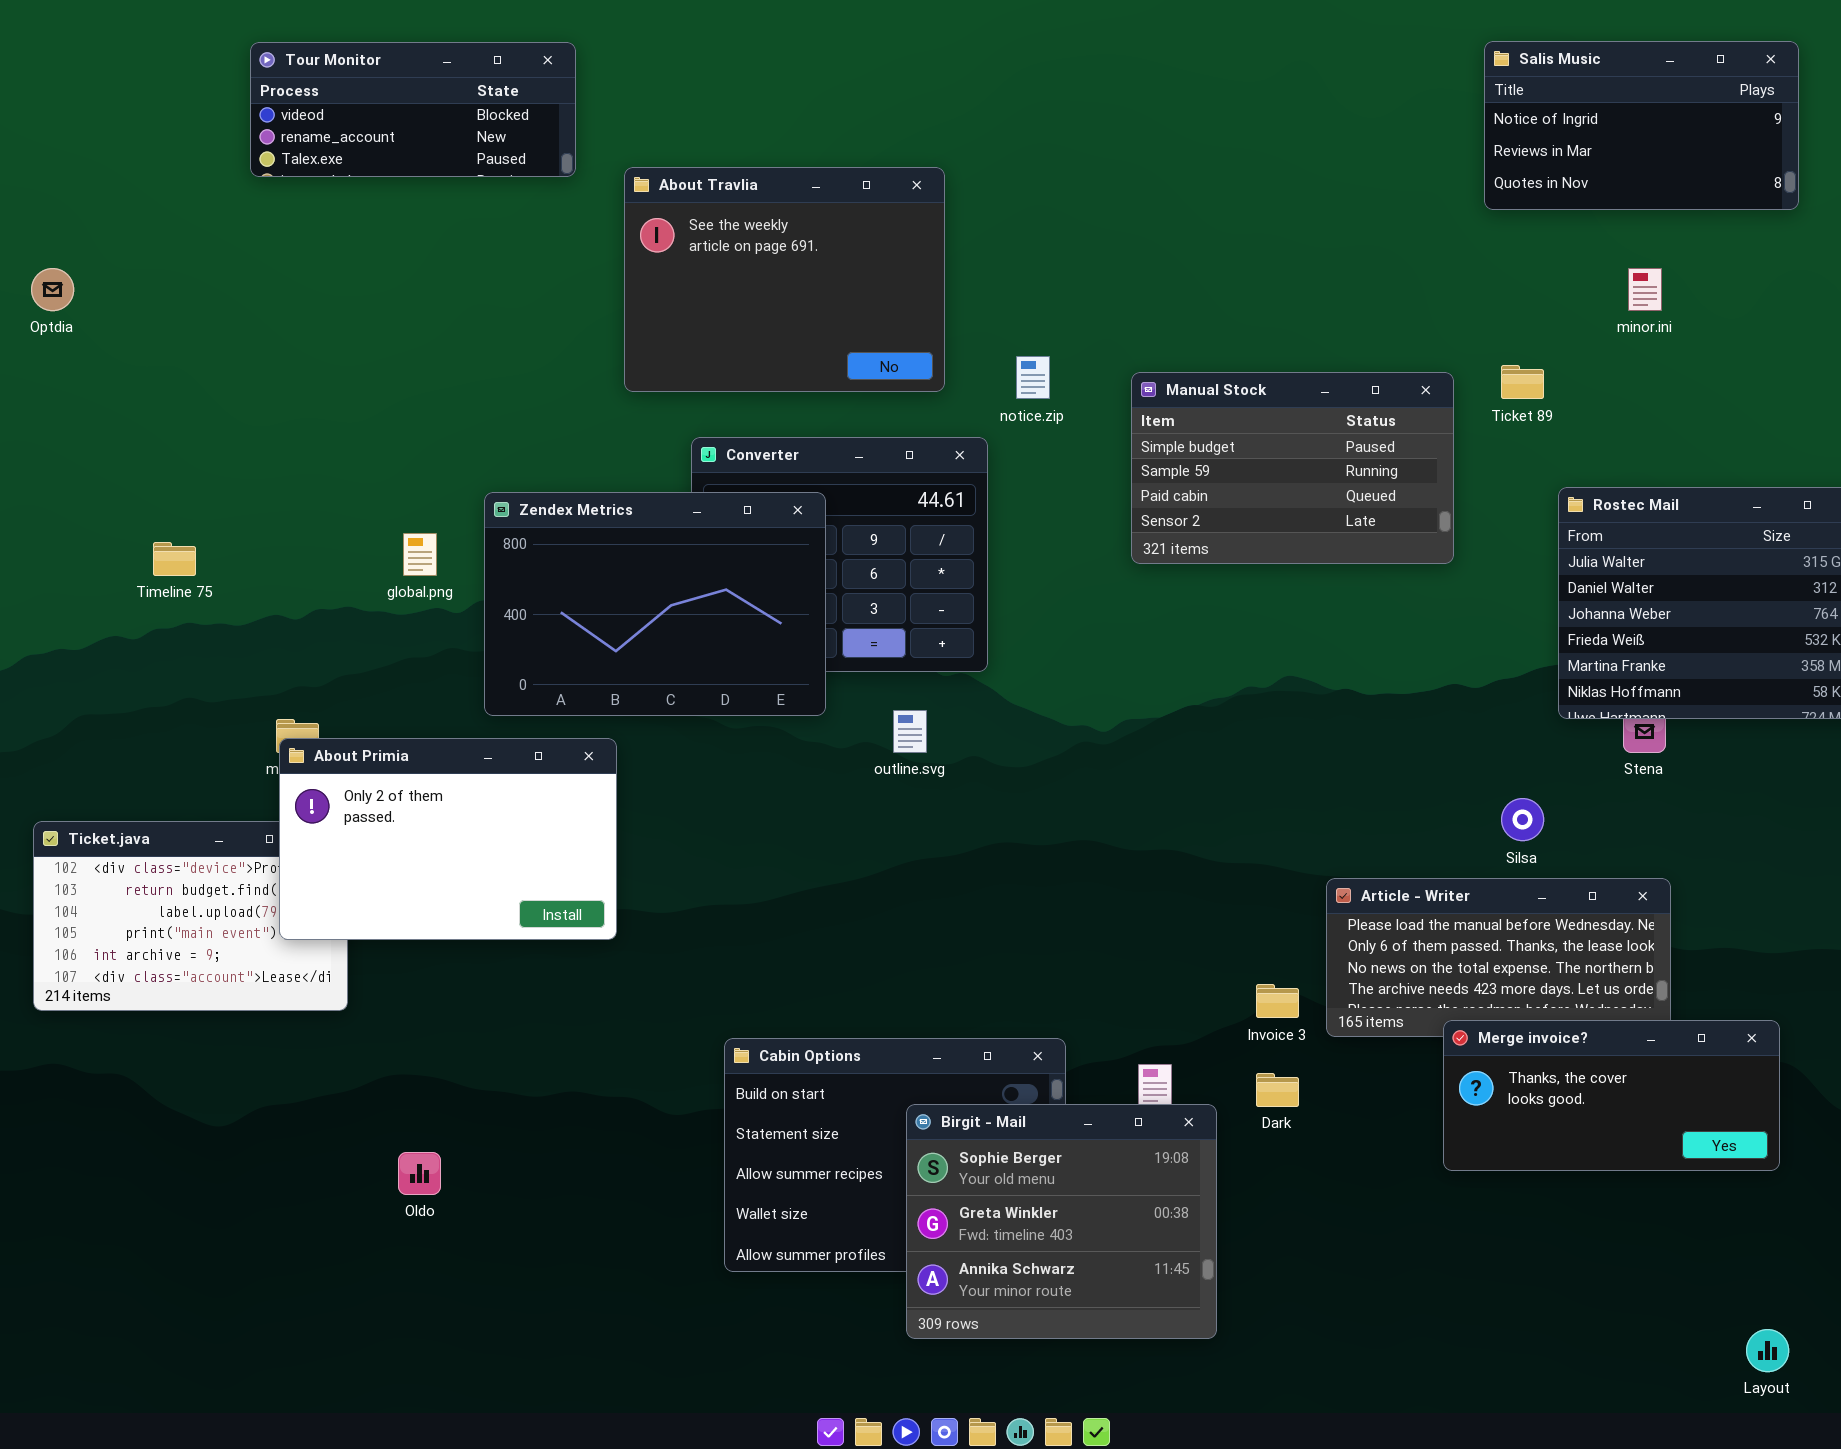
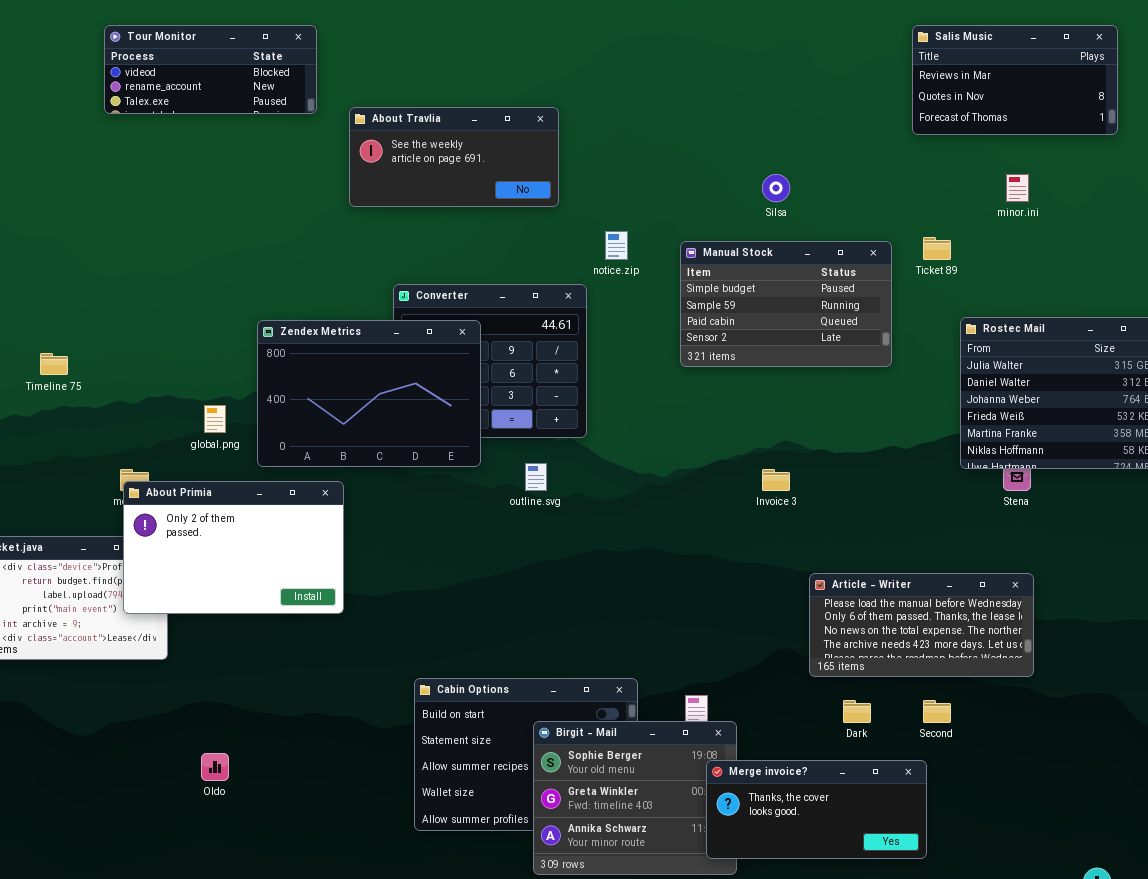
Salis Music: [1484,41,1799,210] -> [912,25,1118,135], scrolled down 1 row
About Travlia: [624,167,945,392] -> [349,107,559,207], resized
global.png: [403,533,437,576] -> [204,405,226,433], moved
Silsa: [1501,798,1544,841] -> [762,174,790,202], moved
Invoice 3: [1256,984,1299,1018] -> [762,469,790,491], moved
Merge invoice?: [1443,1020,1780,1171] -> [706,760,927,859], moved
Dark: [1256,1073,1299,1107] -> [843,700,871,723], moved

